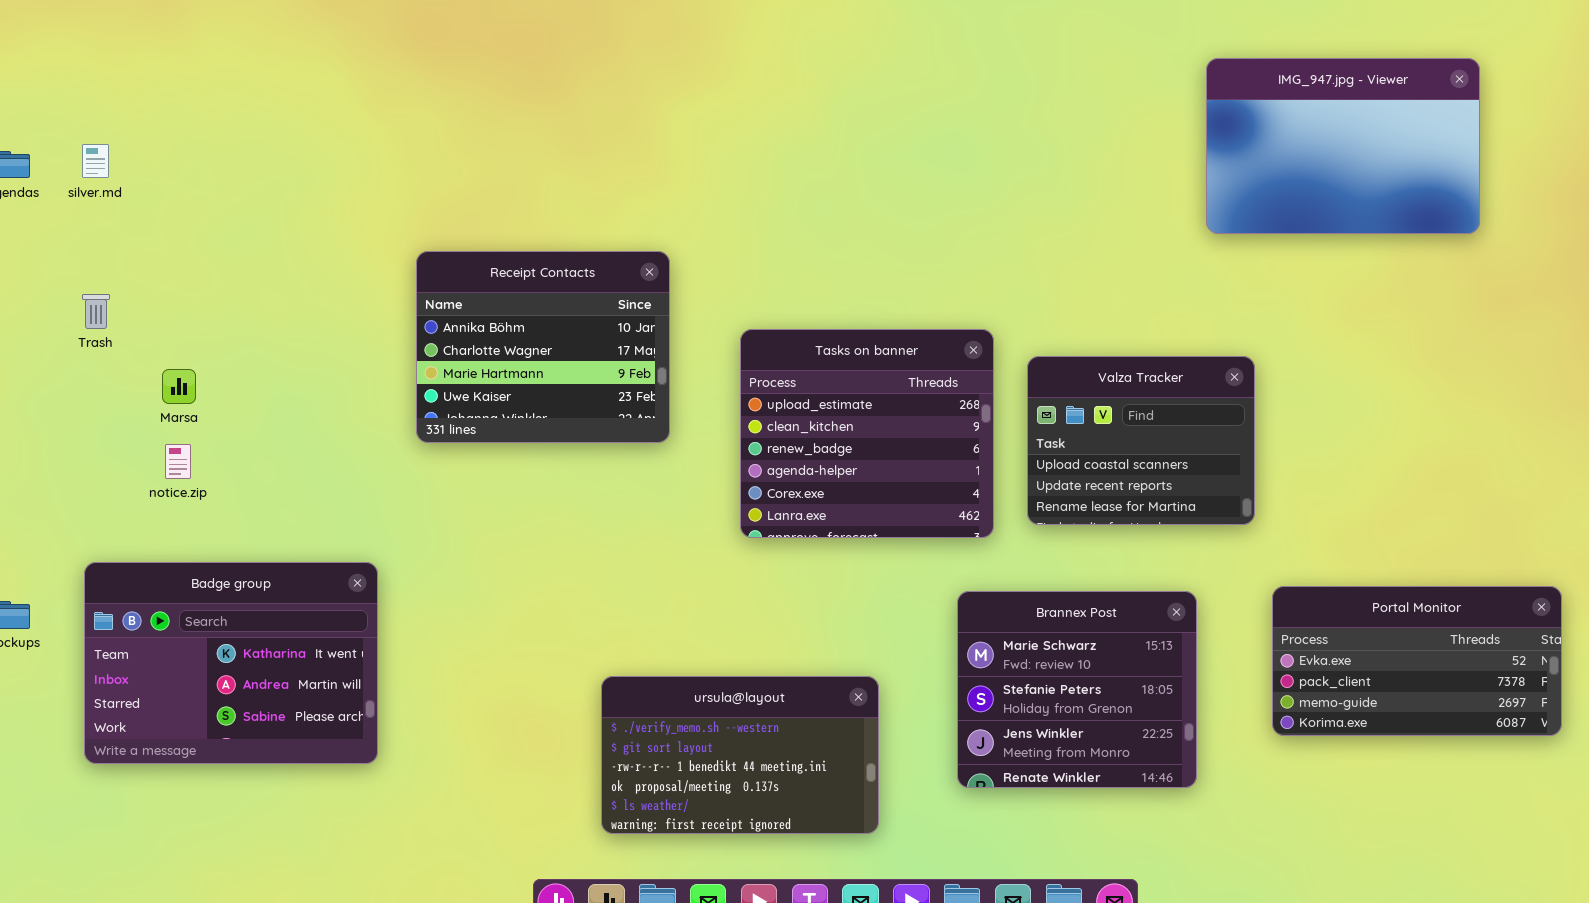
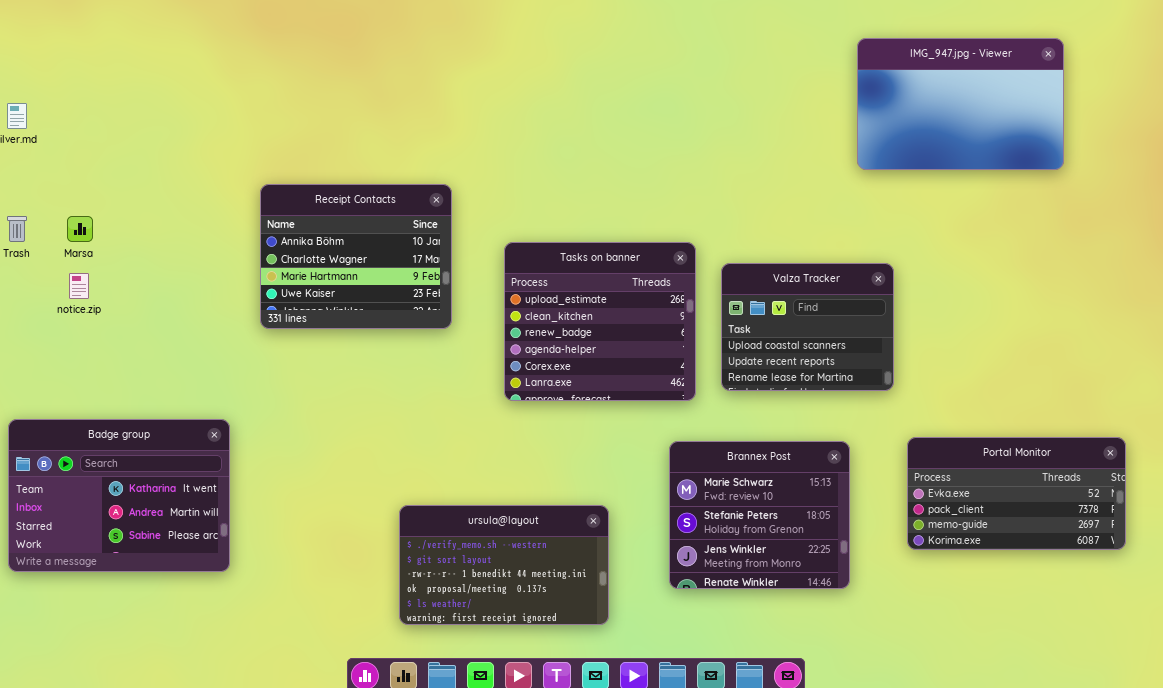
Marsa: [162,369,196,404] -> [67,216,93,242], moved
notice.zip: [165,444,191,479] -> [69,273,89,299], moved

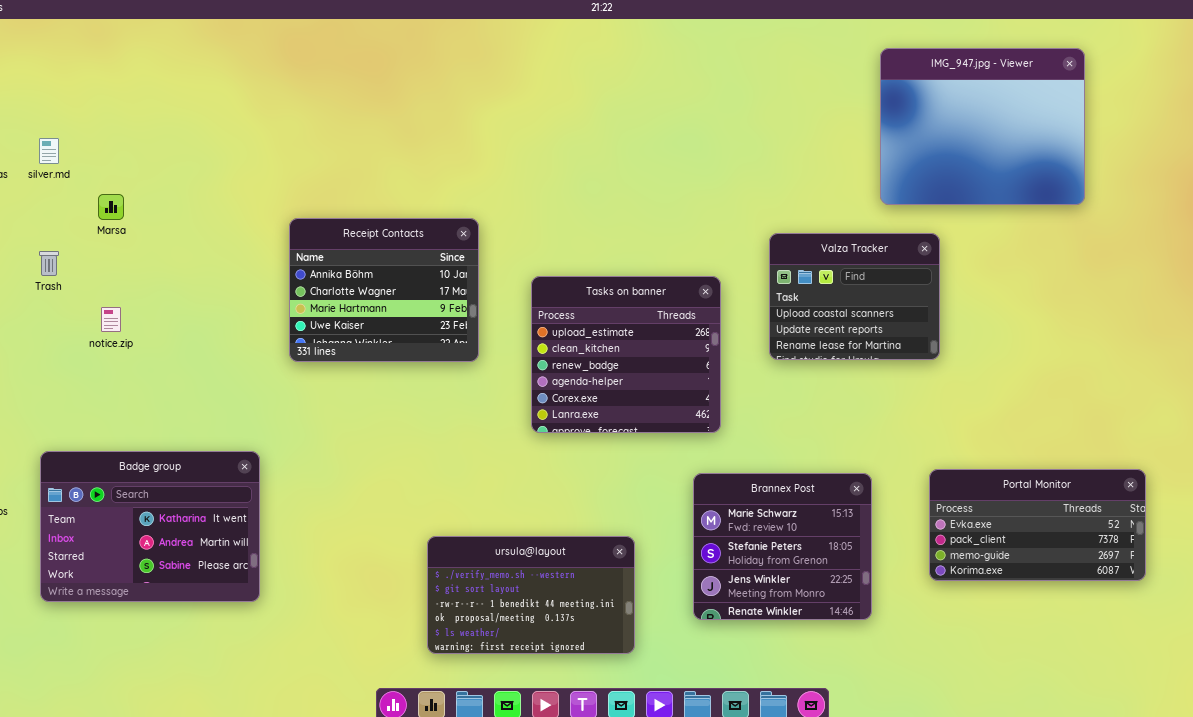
IMG_947.jpg - Viewer: [857,38,1064,170] -> [880,48,1085,205], resized
Marsa: [67,216,93,242] -> [98,194,124,220], moved
Valza Tracker: [721,263,894,391] -> [769,233,940,360], moved

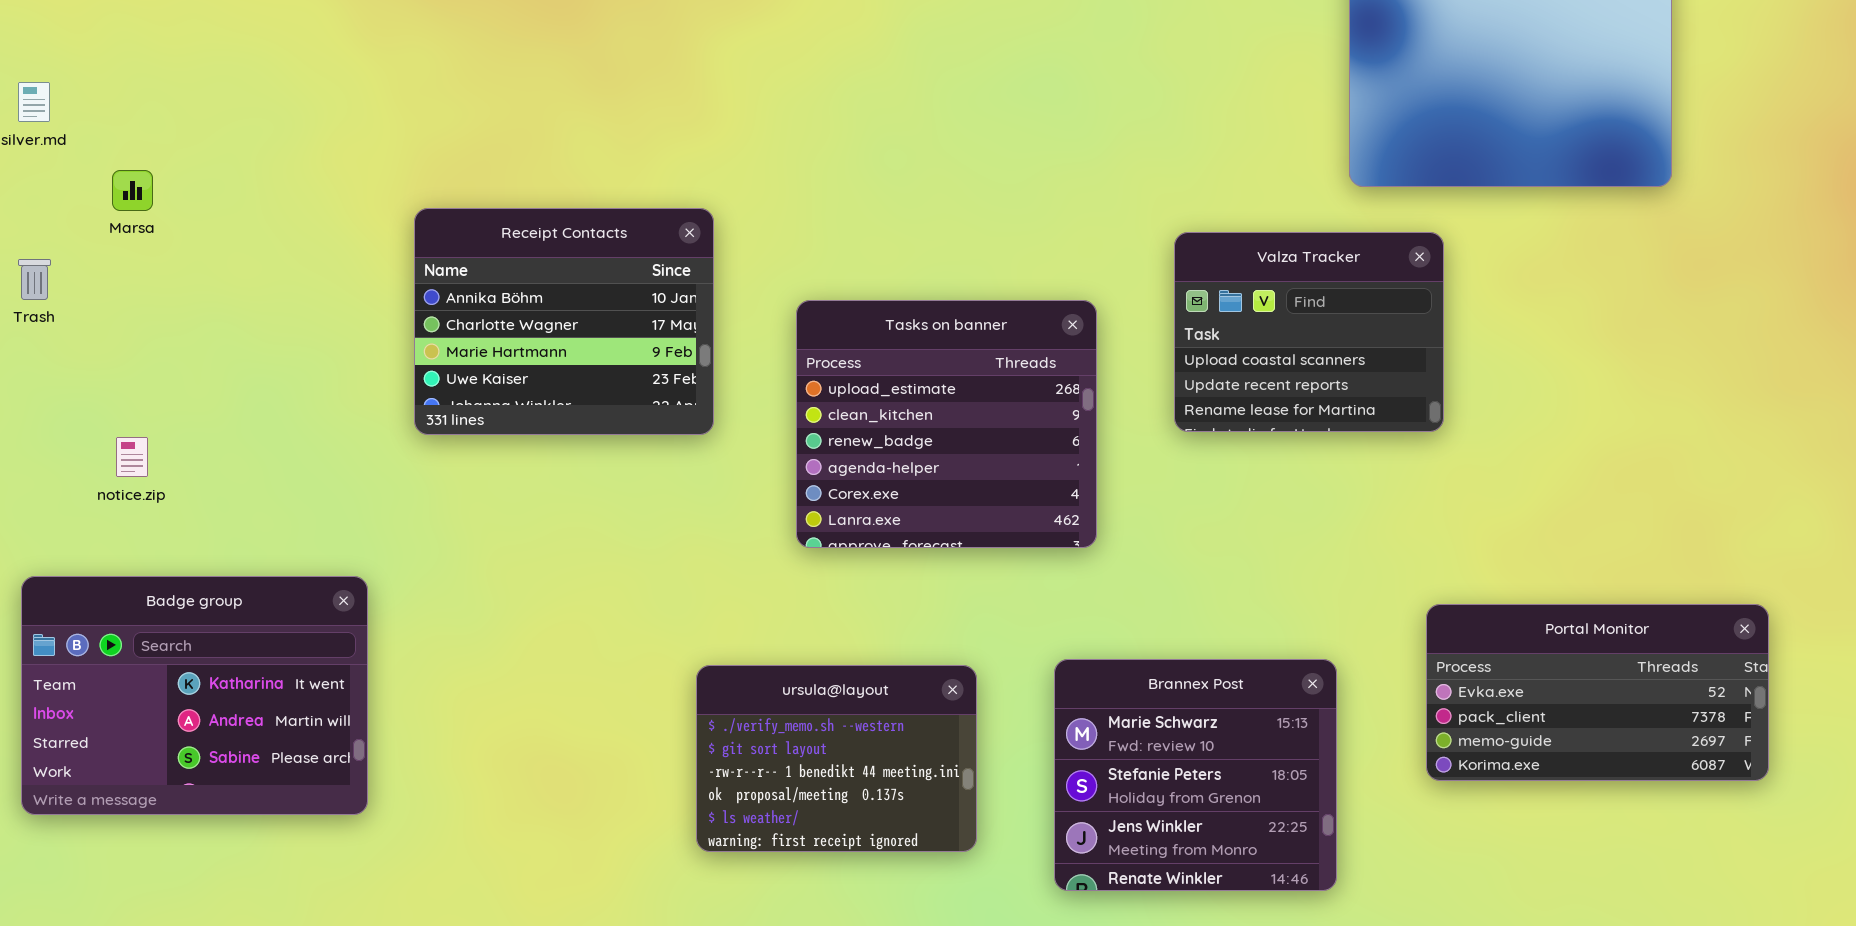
notice.zip: [101,307,121,332] -> [116,437,148,477], moved
Brannex Post: [693,473,872,620] -> [1054,659,1337,891], moved
ursula@layout: [427,536,635,654] -> [696,665,977,852], moved, resized

